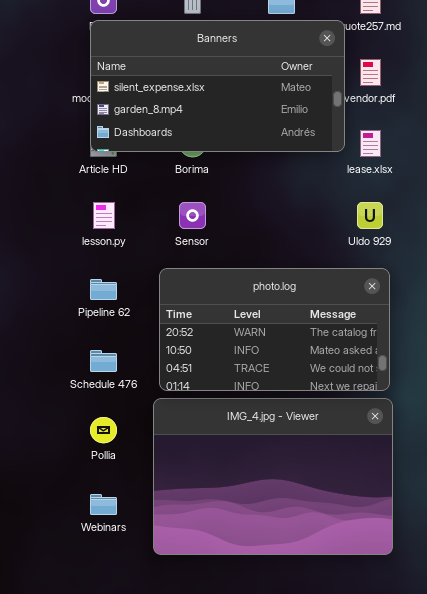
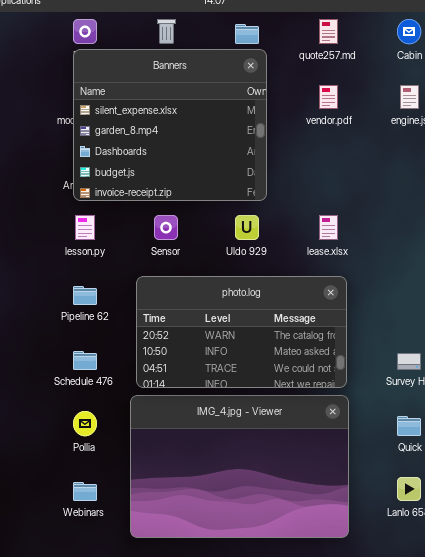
Banners: [90,20,345,152] -> [73,49,267,201], resized
lease.xlsx: [360,130,381,157] -> [319,215,338,240], moved
Uldo 929: [357,202,383,229] -> [235,215,259,240], moved

